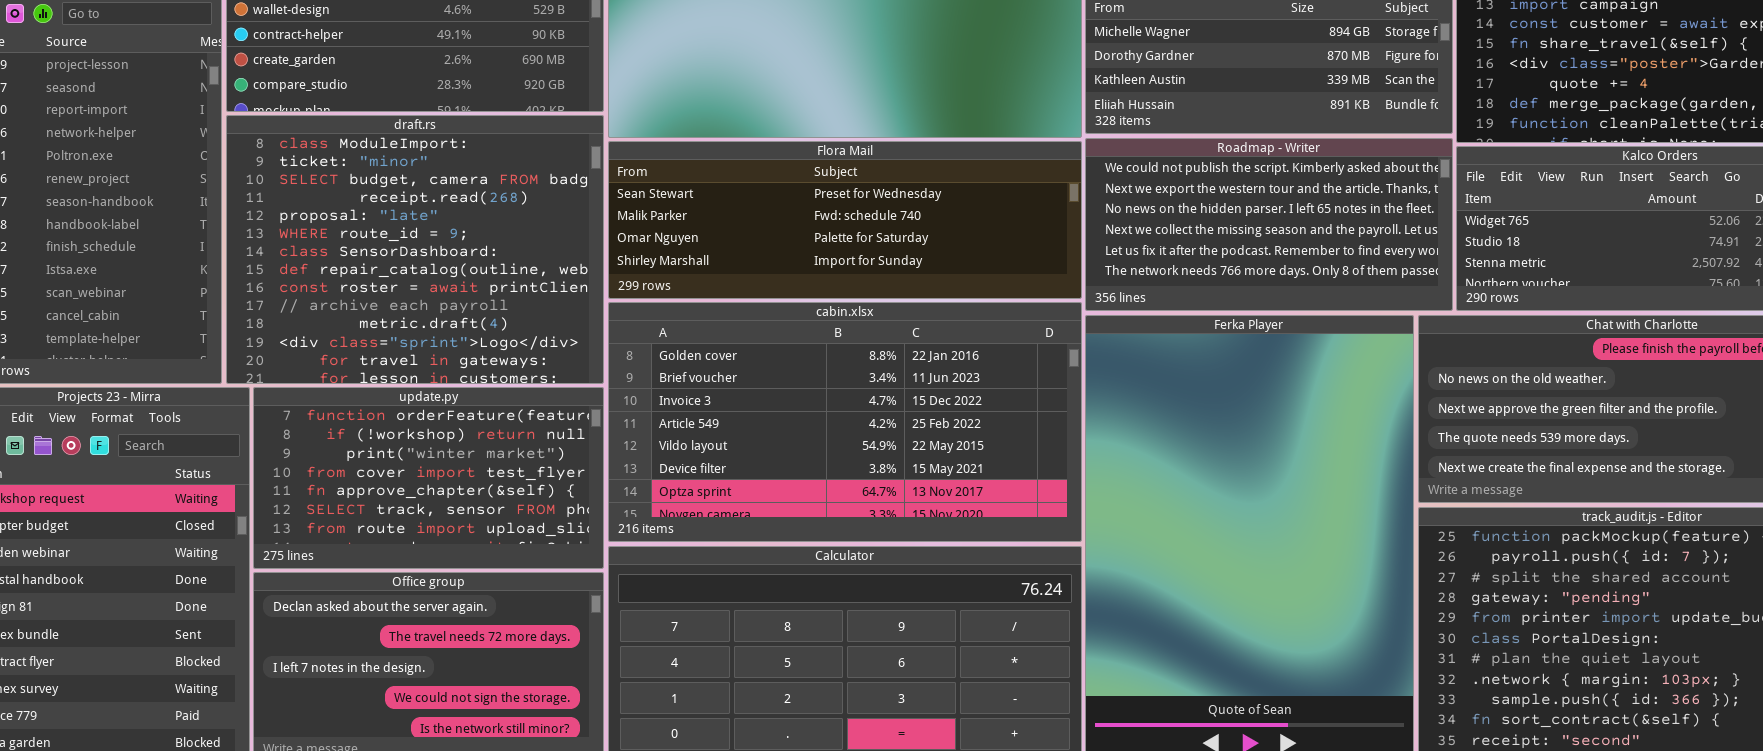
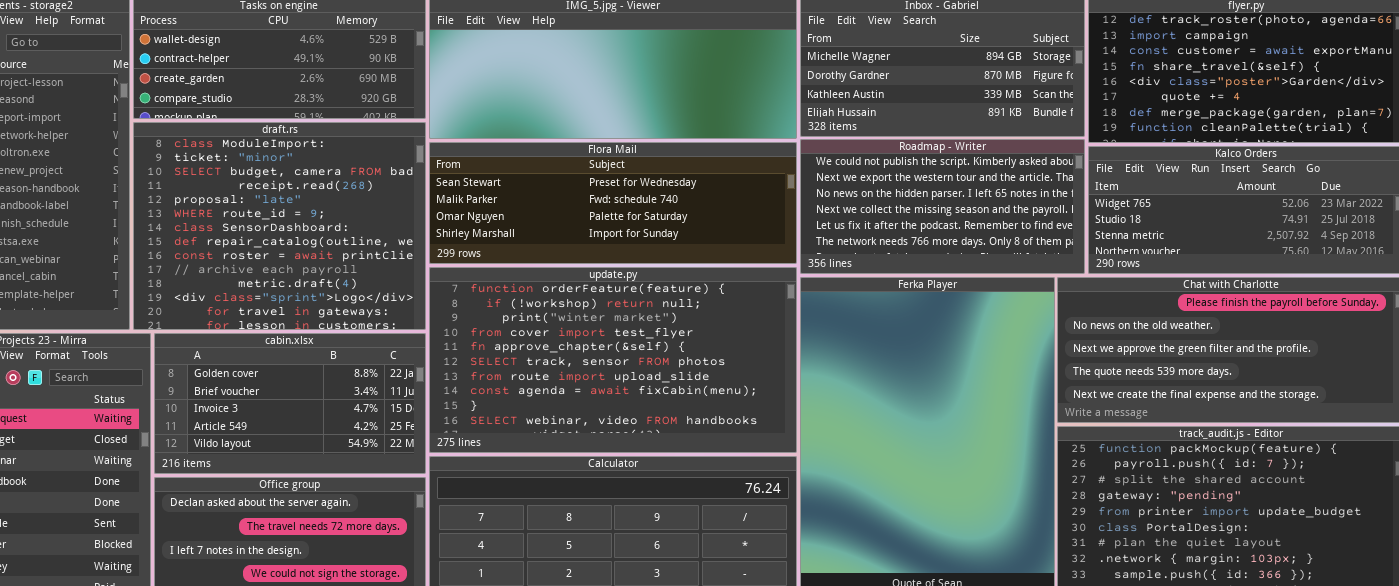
cabin.xlsx: [608,302,1082,542] -> [154,333,426,474], moved, resized
update.py: [253,387,604,569] -> [429,267,797,453], moved, resized

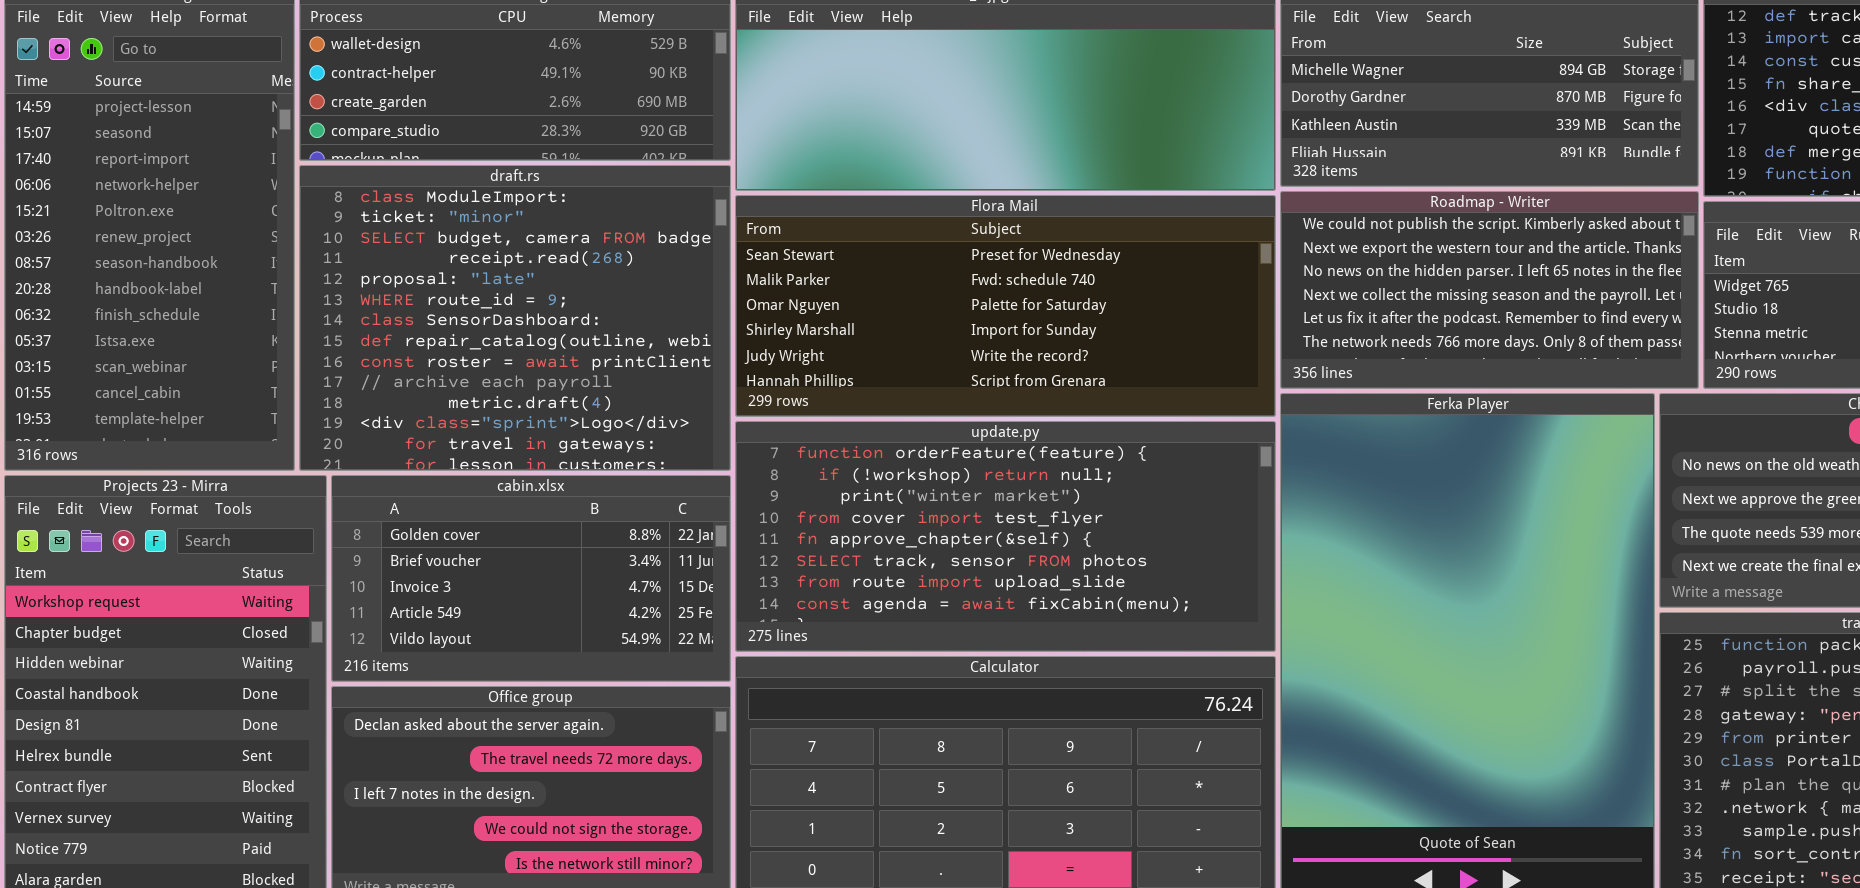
Flora Mail: [429,142,797,264] -> [735,195,1276,417], resized
update.py: [429,267,797,453] -> [735,421,1276,652], resized

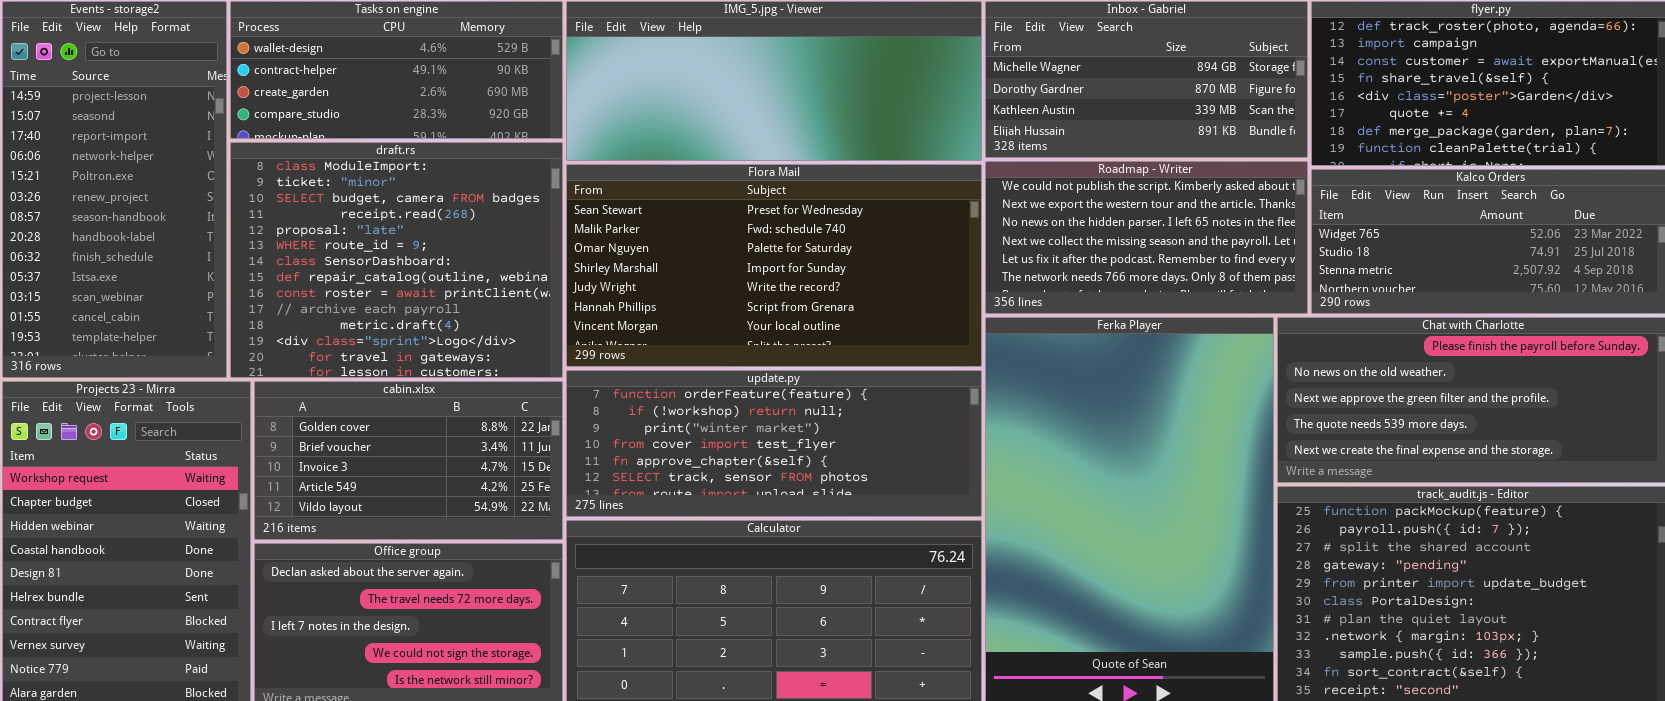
Flora Mail: [735,195,1276,417] -> [566,164,982,367], resized
update.py: [735,421,1276,652] -> [566,370,982,517], resized

